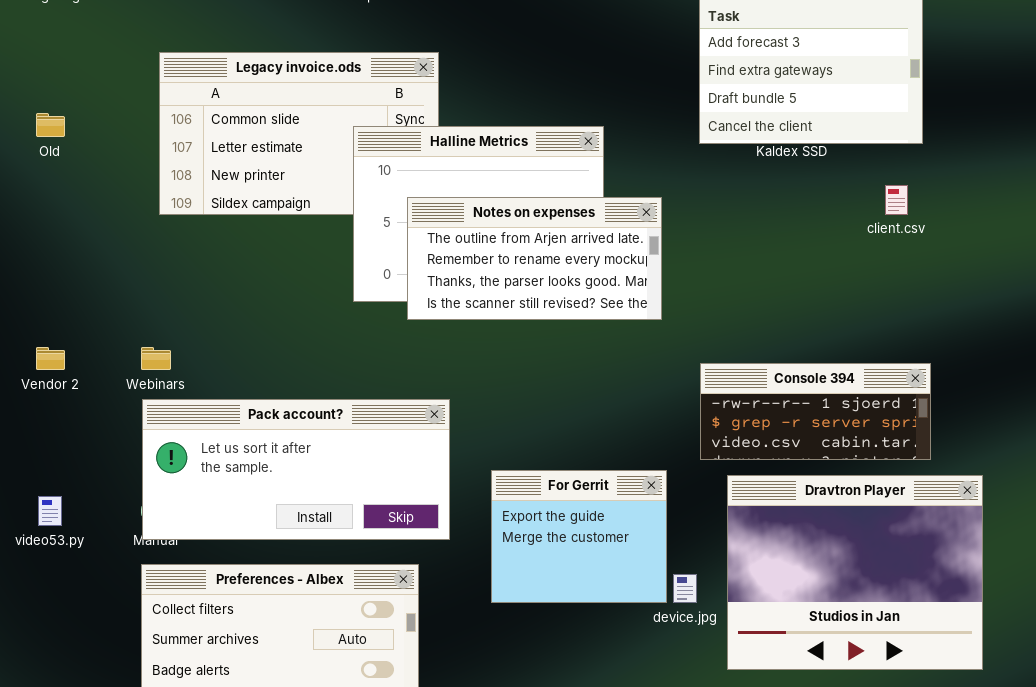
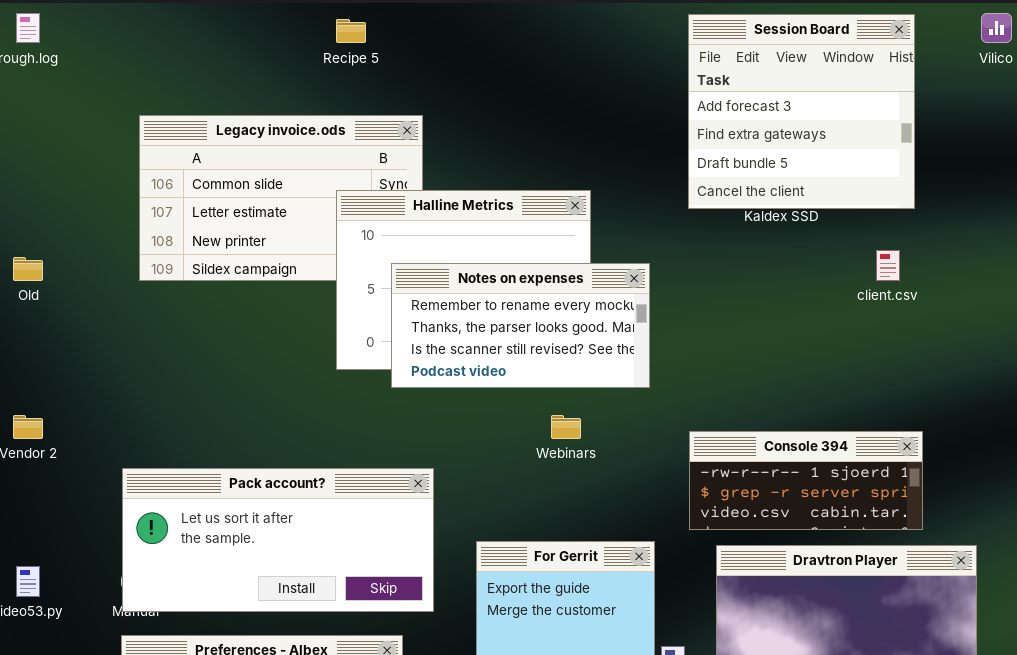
Old: [36,113,65,137] -> [13,257,43,281], moved
Notes on expenses: [407,197,662,320] -> [391,263,650,388], scrolled down 1 row
Webinars: [141,347,171,370] -> [551,415,581,439], moved

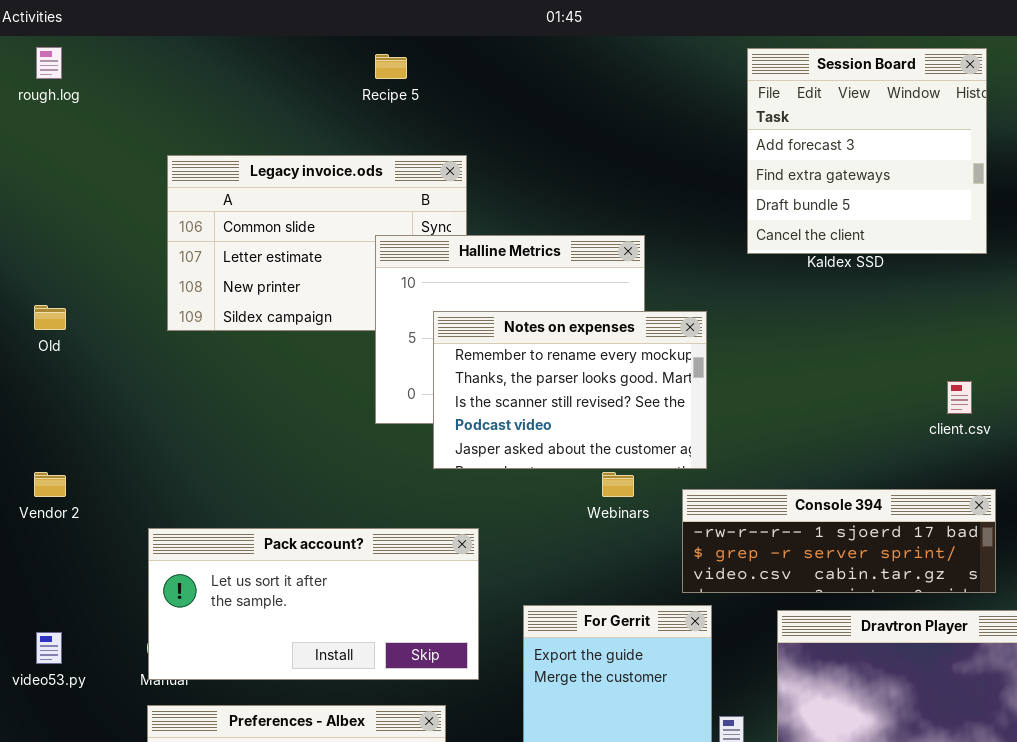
client.csv: [876,250,900,281] -> [947,381,972,414], moved
Notes on expenses: [391,263,650,388] -> [433,311,707,469], resized
Console 394: [689,431,923,530] -> [682,489,996,593], resized

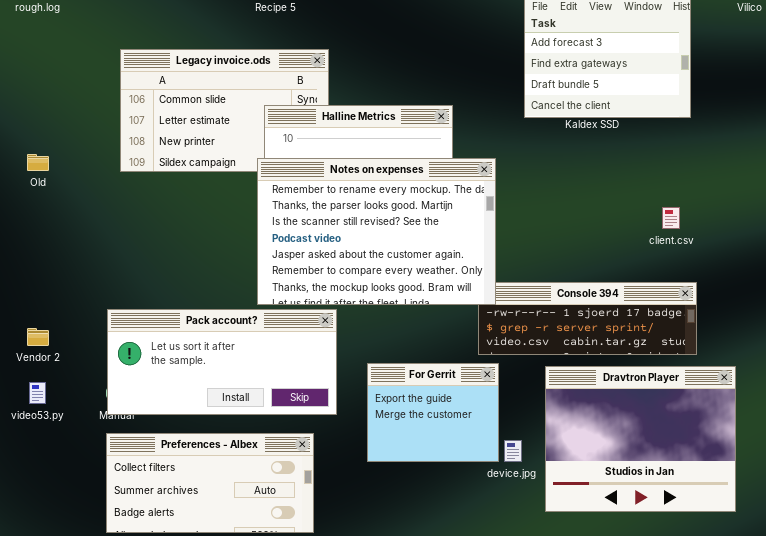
Notes on expenses: [433,311,707,469] -> [257,158,496,305], resized
Vendor 2: [34,472,66,497] -> [27,328,49,346], moved

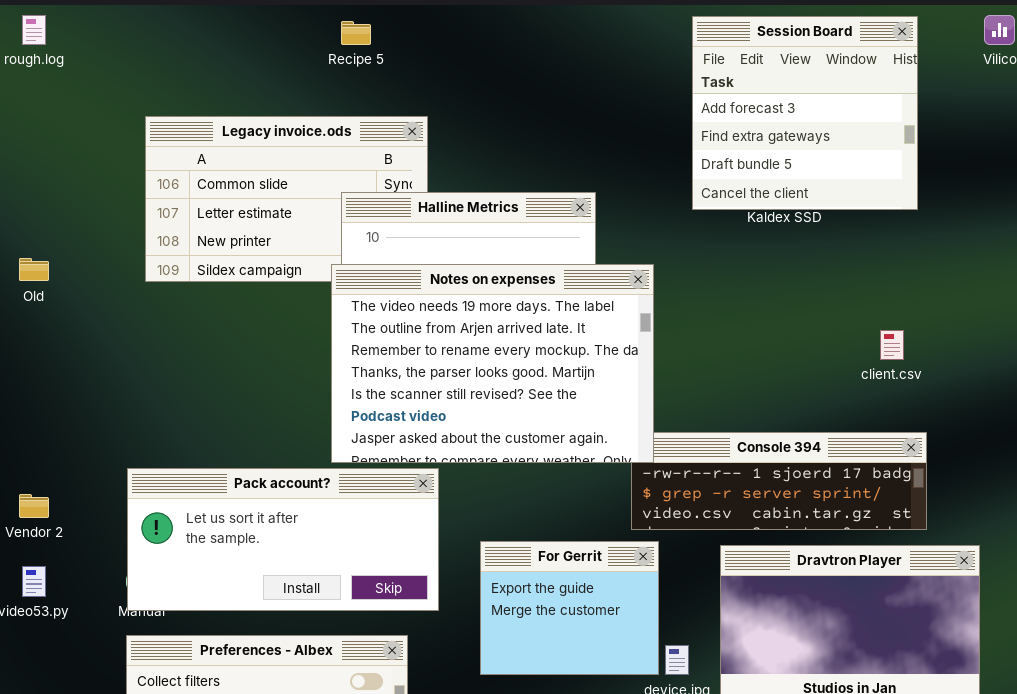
Notes on expenses: [257,158,496,305] -> [331,264,654,463], scrolled up 2 rows

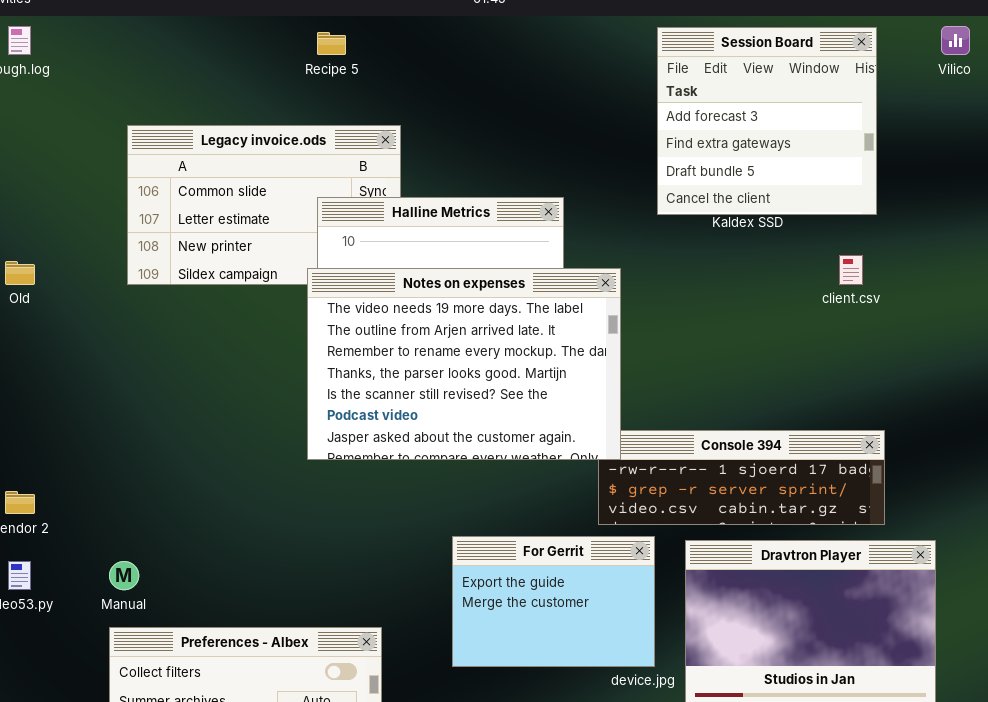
client.csv: [880,330,904,360] -> [839,255,863,285], moved
Pack account?: [127,468,439,611] -> none, closed
For Gerrit: [480,541,659,675] -> [452,536,655,667], resized

